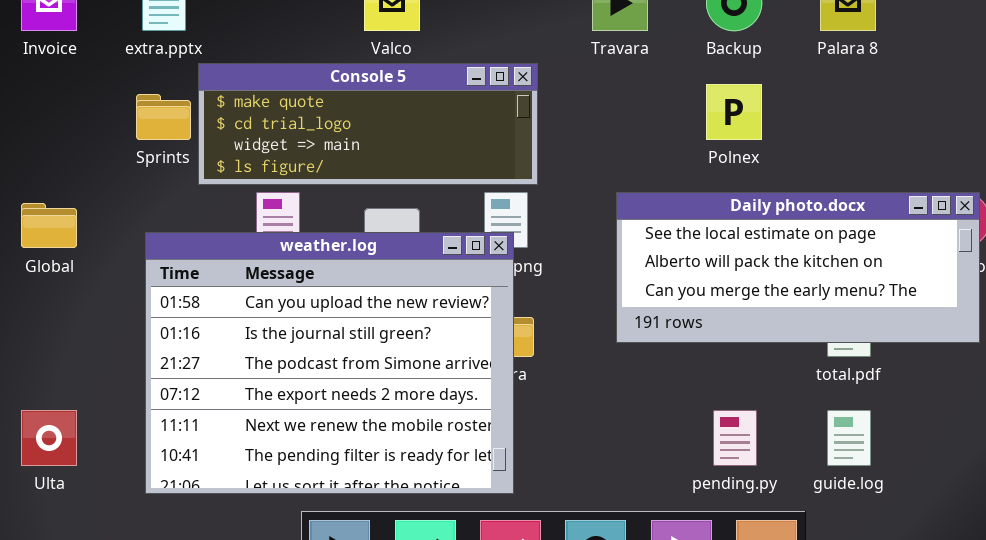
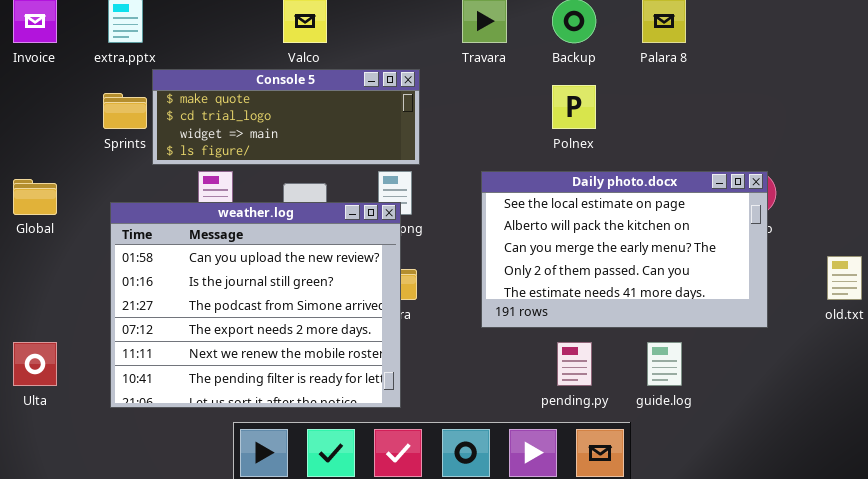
Daily photo.docx: [616,192,980,343] -> [481,171,768,328], resized

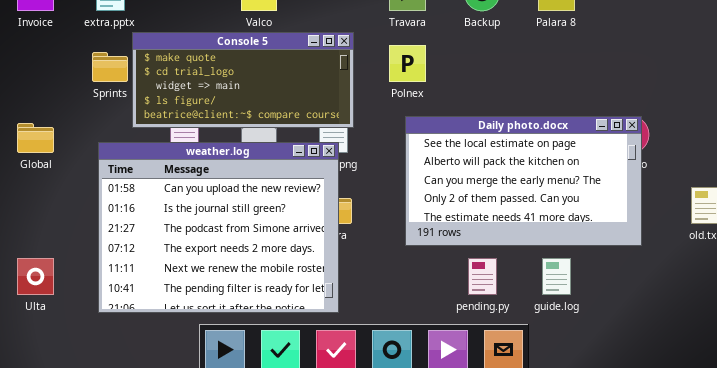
Console 5: [152,69,420,165] -> [132,32,354,128], resized
Polnex: [552,85,596,129] -> [389,45,426,82], moved

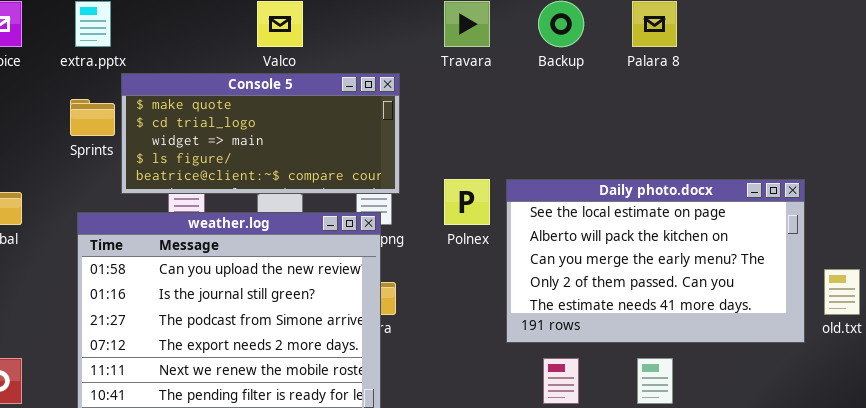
Polnex: [389,45,426,82] -> [444,179,490,225], moved
Daily photo.docx: [405,116,642,246] -> [506,179,805,343], moved

